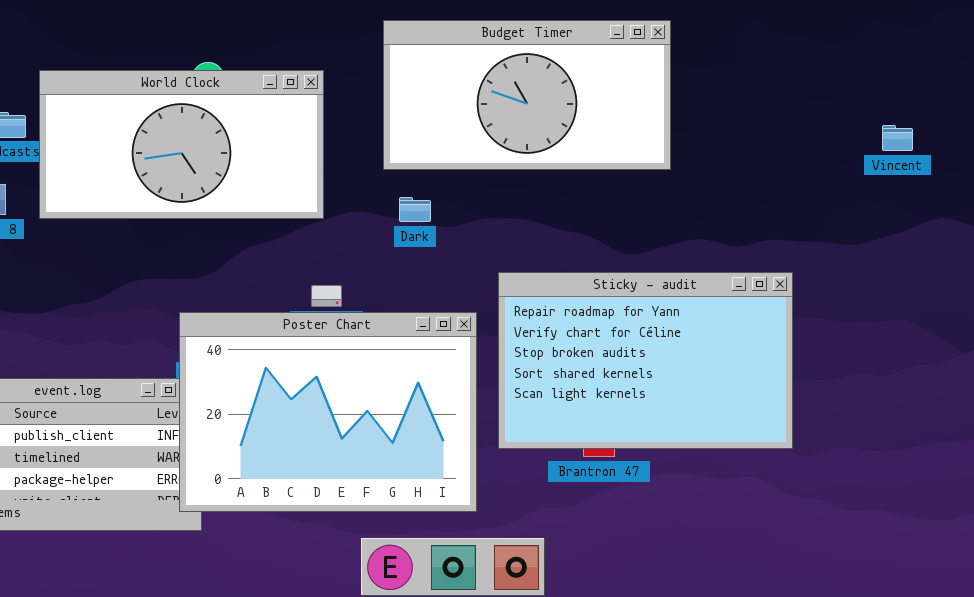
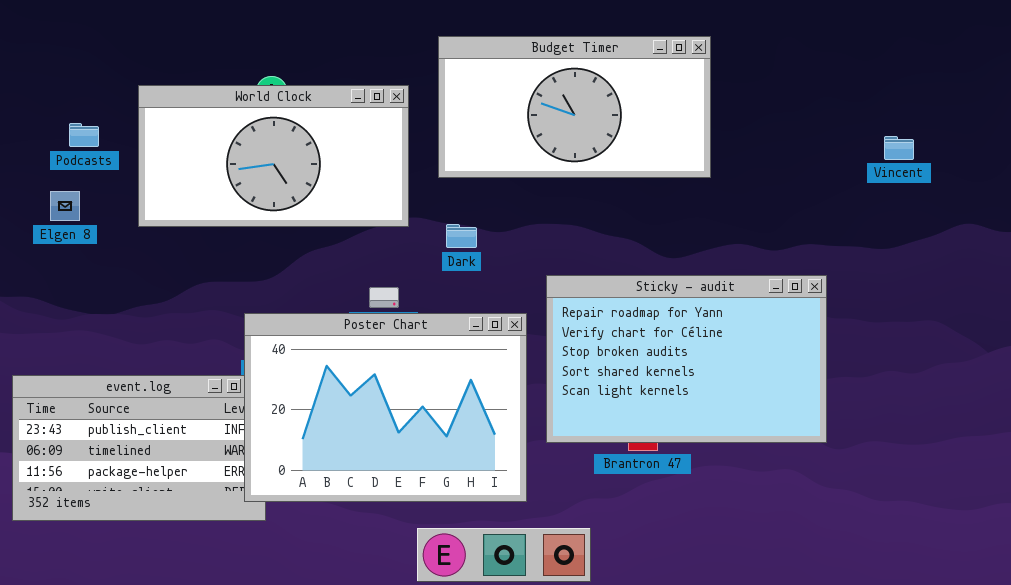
World Clock: [39,70,324,219] -> [138,85,409,227], moved
Vincent: [882,125,913,151] -> [884,136,914,160], moved
Dark: [399,197,431,222] -> [446,224,477,248], moved

